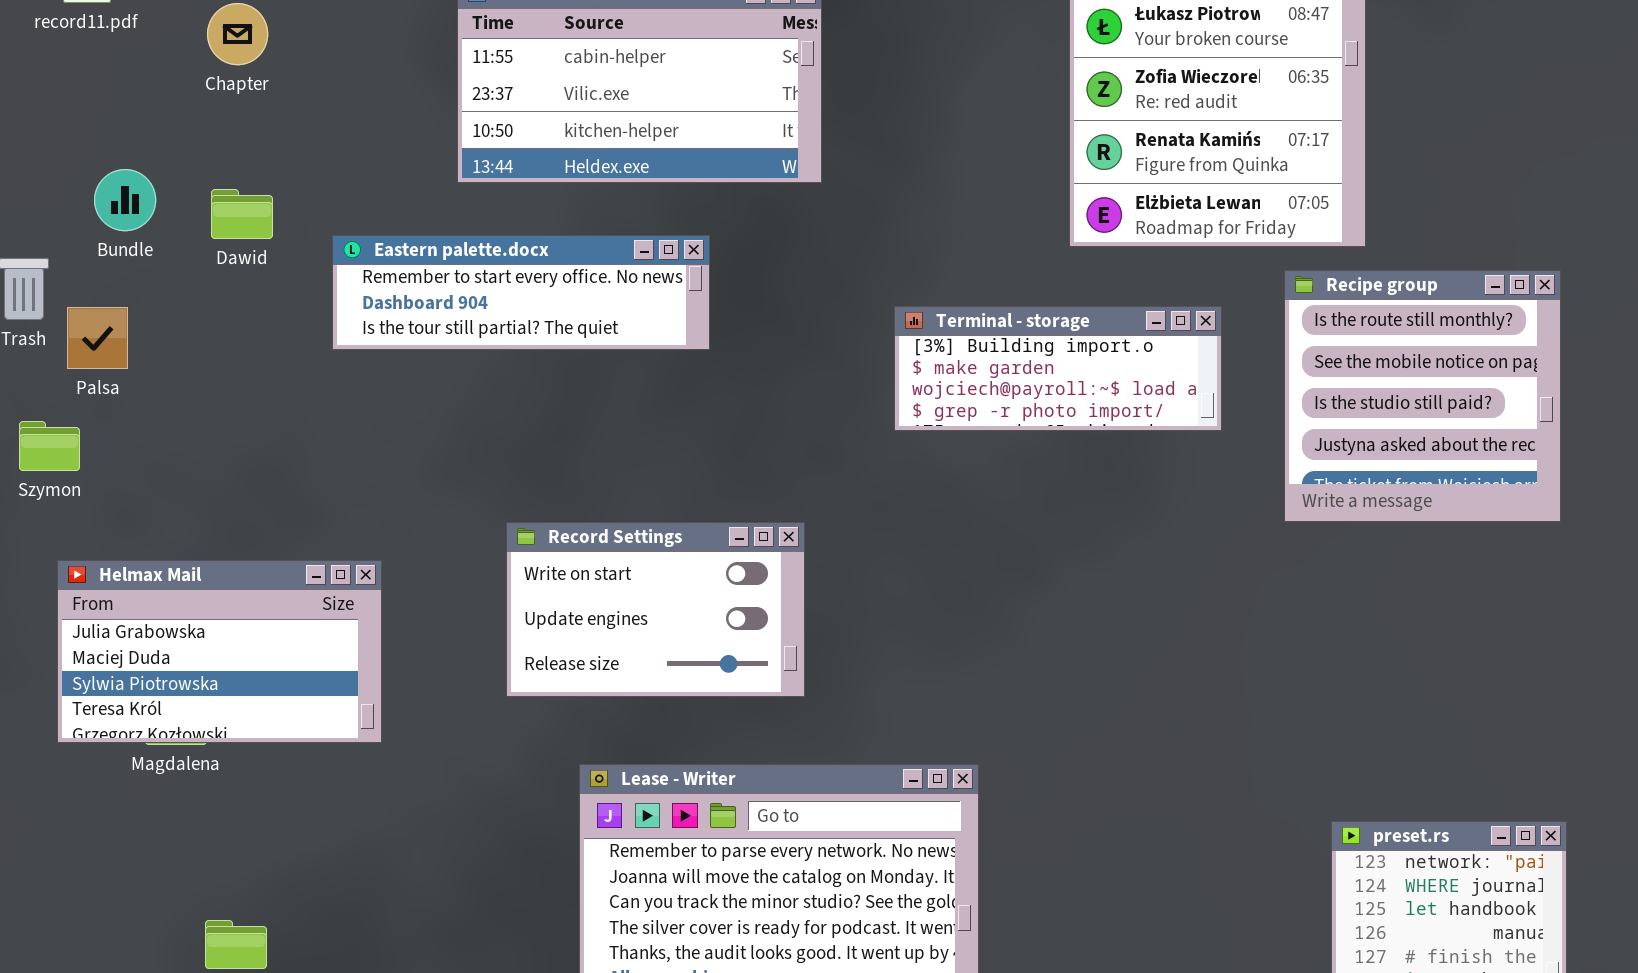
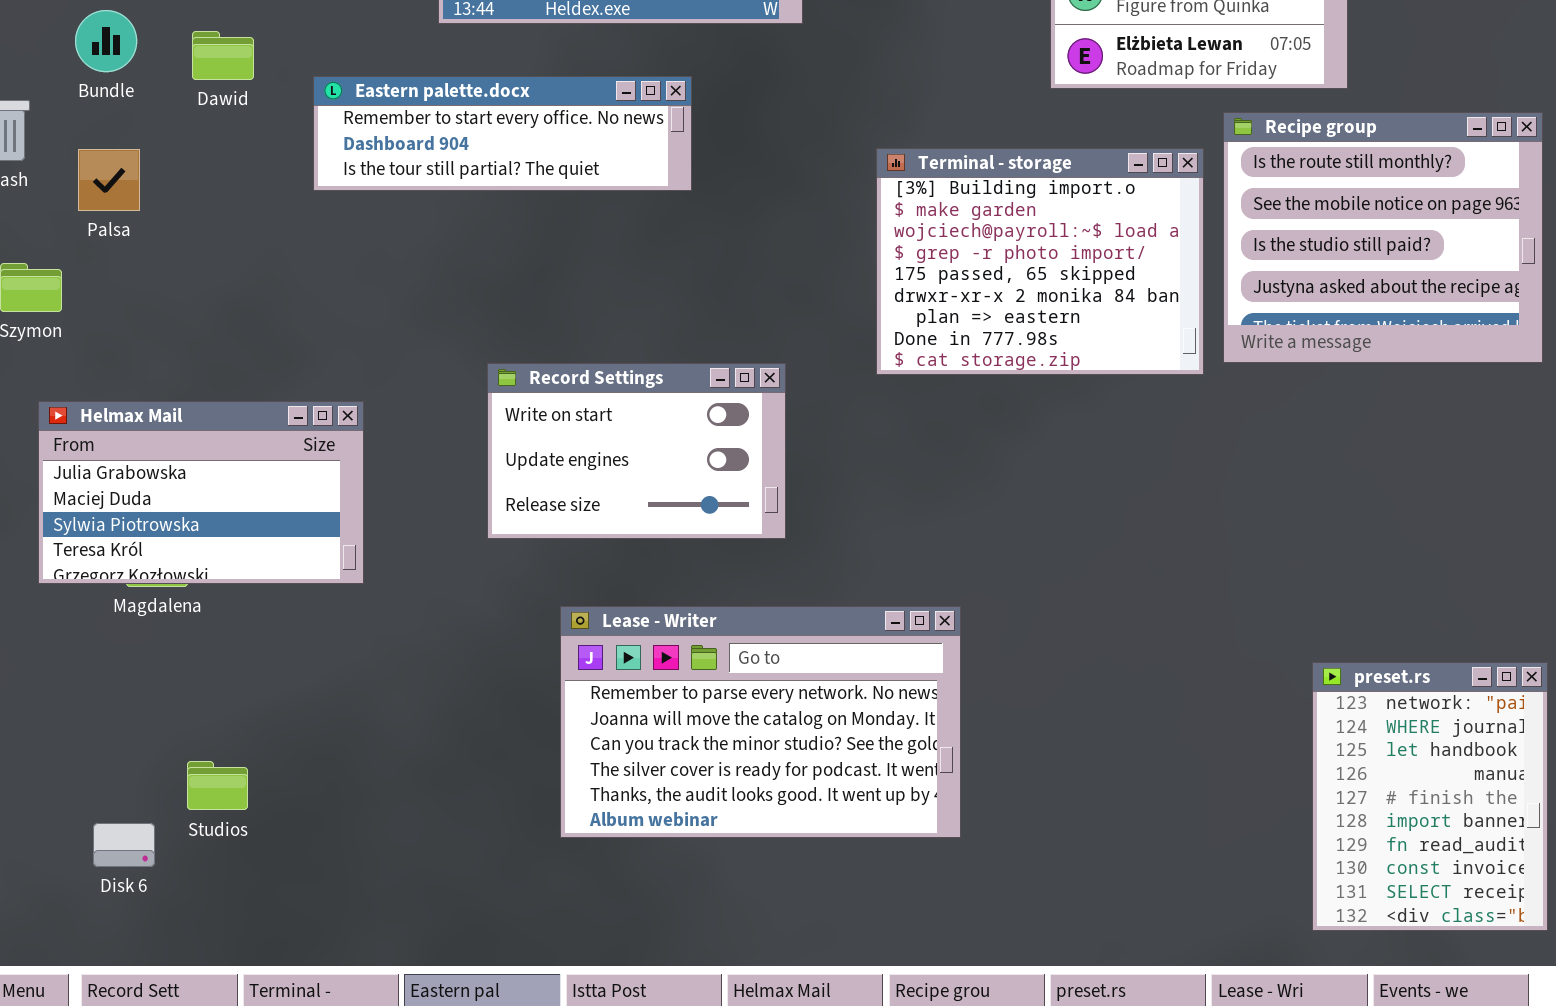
Recipe group: [1284,270,1561,522] -> [1223,112,1543,363], resized
Terminal - storage: [894,306,1222,431] -> [876,148,1204,375], resized
Palsa: [67,307,128,369] -> [78,149,140,211], moved

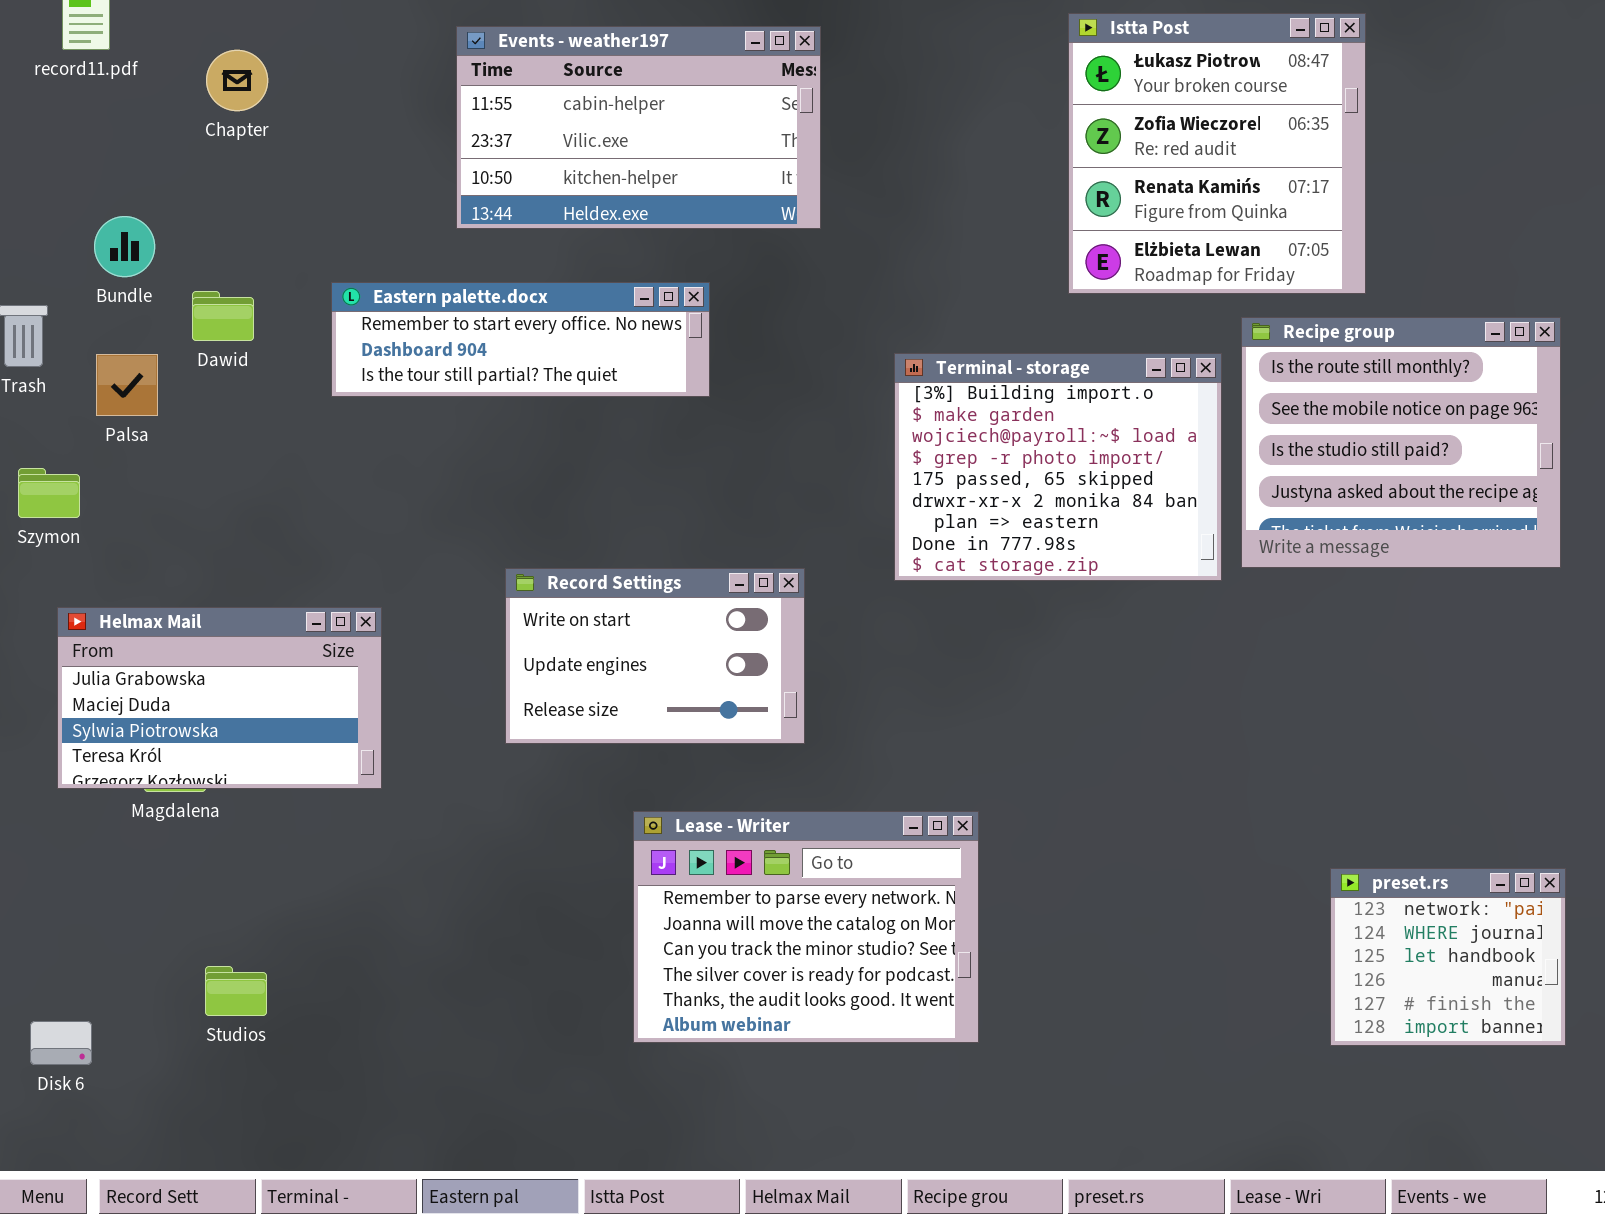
Dawid: [192,31,254,80] -> [192,291,254,341], moved
Lease - Writer: [560,606,961,838] -> [633,811,979,1043], resized
preset.rs: [1312,662,1548,931] -> [1330,868,1566,1046], resized
Disk 6: [93,823,155,867] -> [30,1021,92,1065], moved

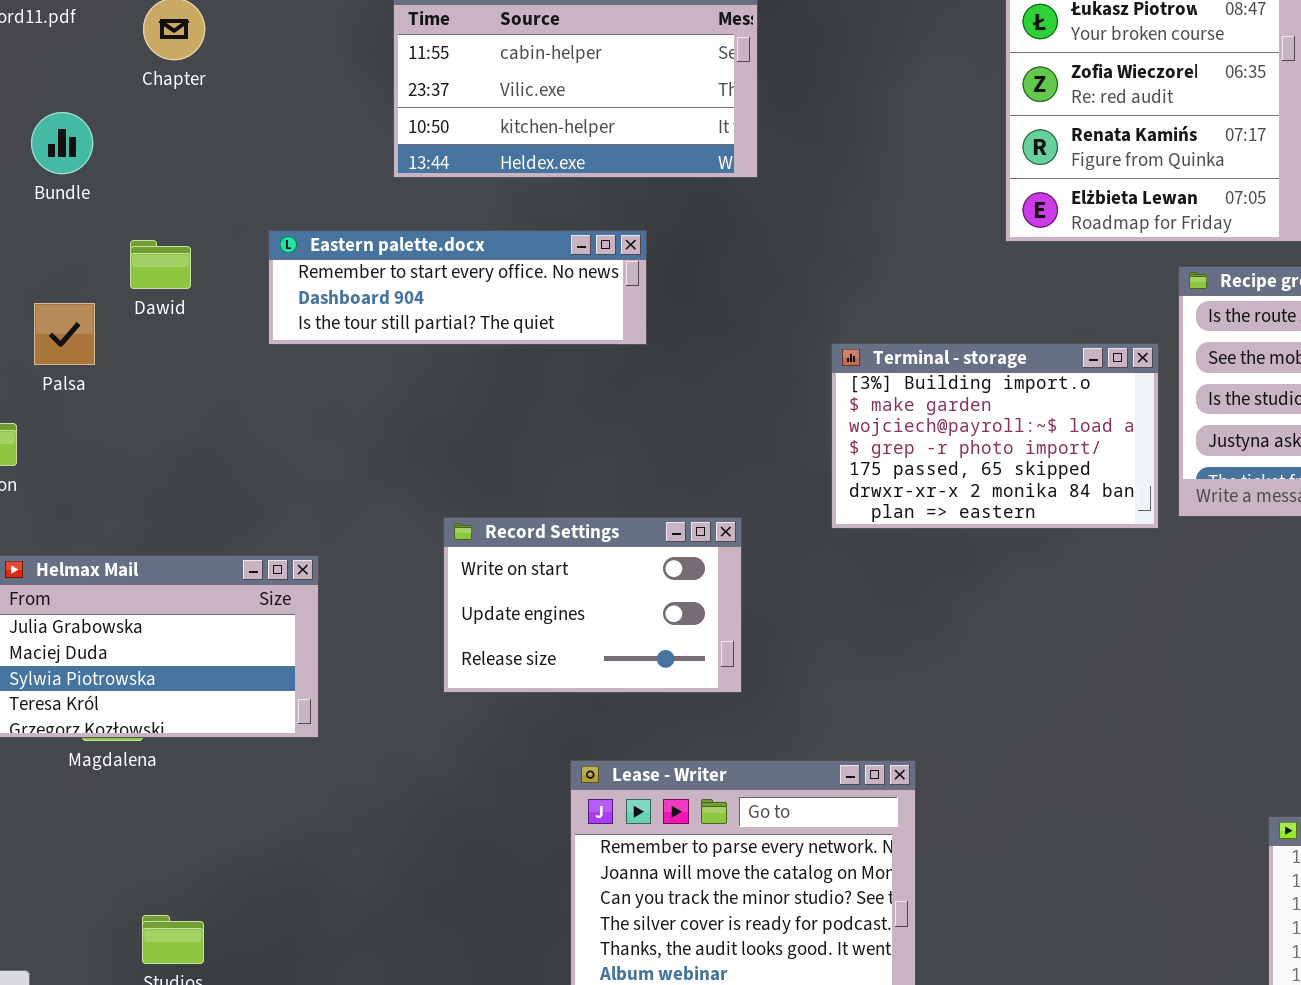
Bundle: [94,216,155,277] -> [31,112,93,174], moved
Terminal - storage: [894,353,1222,581] -> [831,343,1159,529], resized

